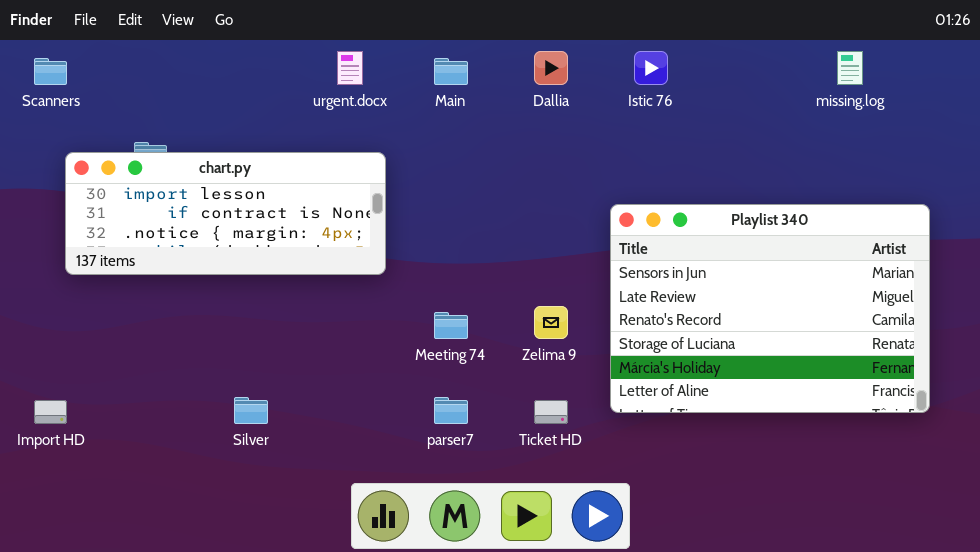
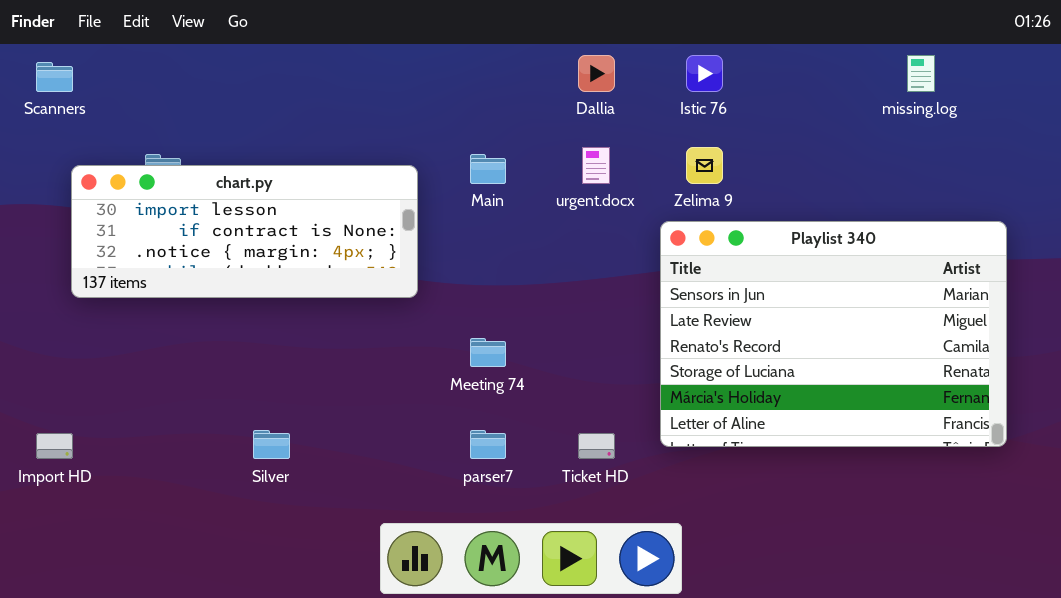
urgent.docx: [337,51,363,85] -> [582,147,610,184], moved
Main: [434,58,468,85] -> [470,154,506,184], moved
Zelima 9: [534,306,568,339] -> [686,147,723,184], moved

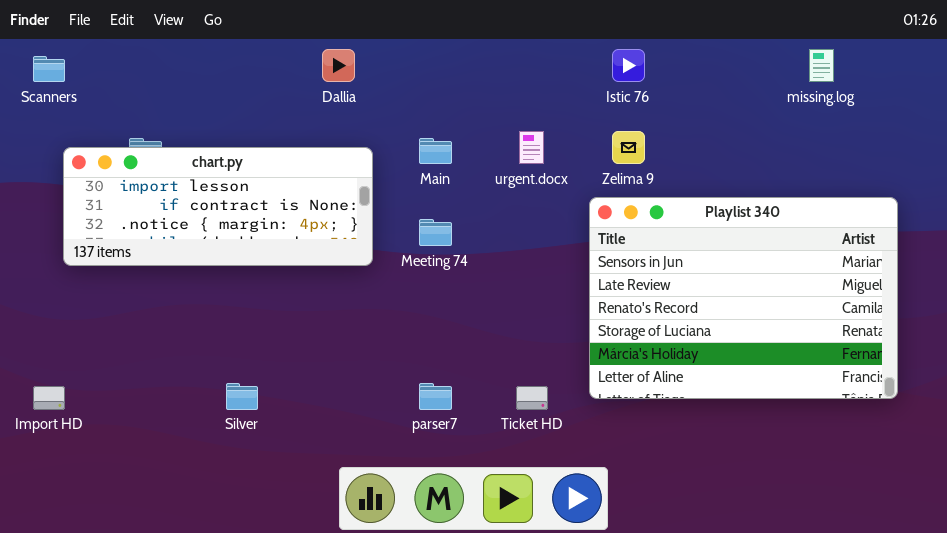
Dallia: [578,55,615,92] -> [322,49,355,82], moved
Meeting 74: [470,338,506,367] -> [419,219,452,246], moved

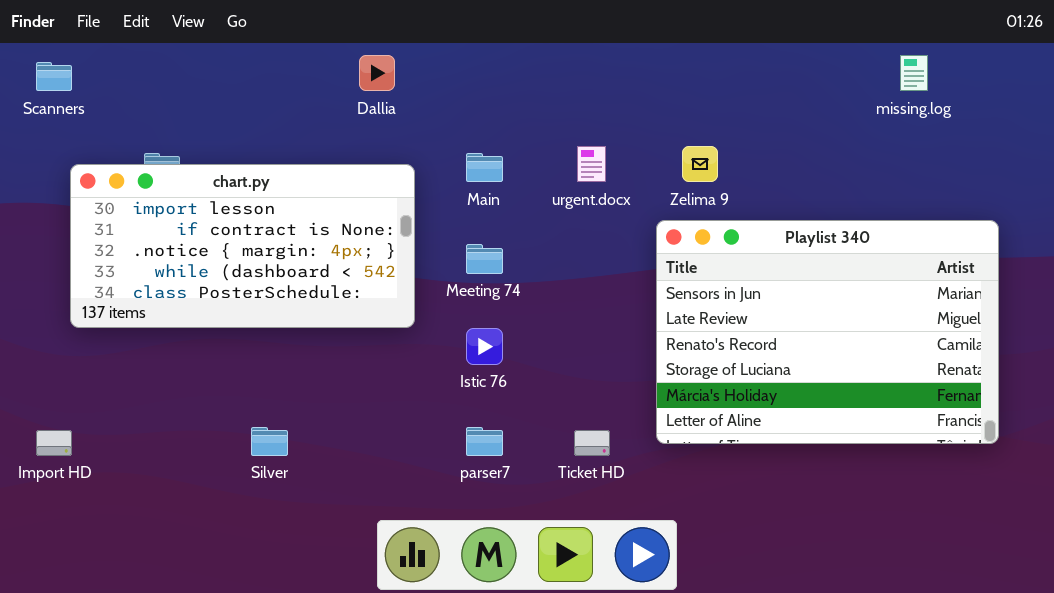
Istic 76: [612,49,645,82] -> [466,328,503,365], moved
chart.py: [63,147,373,266] -> [70,164,415,328], resized

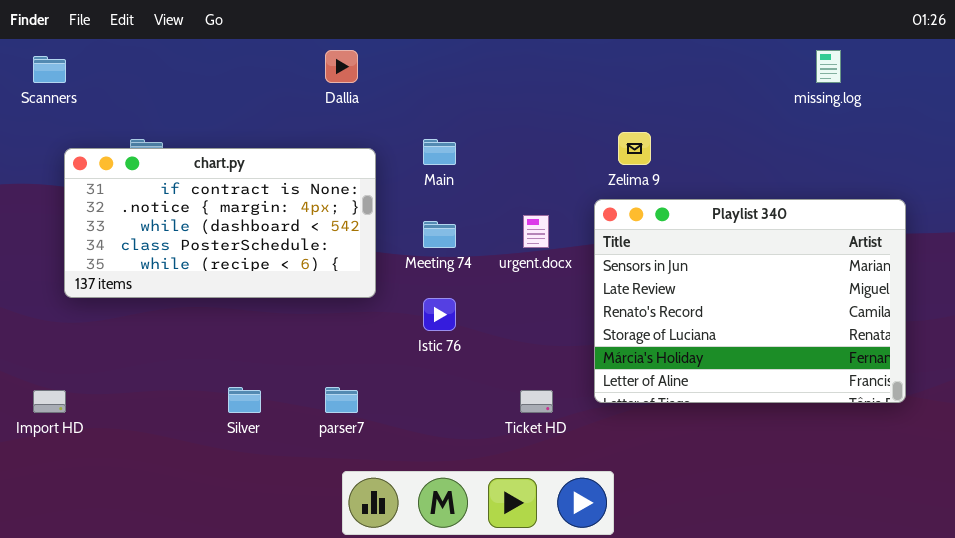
urgent.docx: [577,146,606,182] -> [523,215,549,248], moved
chart.py: [70,164,415,328] -> [64,148,376,298], scrolled down 1 row
parser7: [466,427,503,456] -> [325,387,358,413], moved

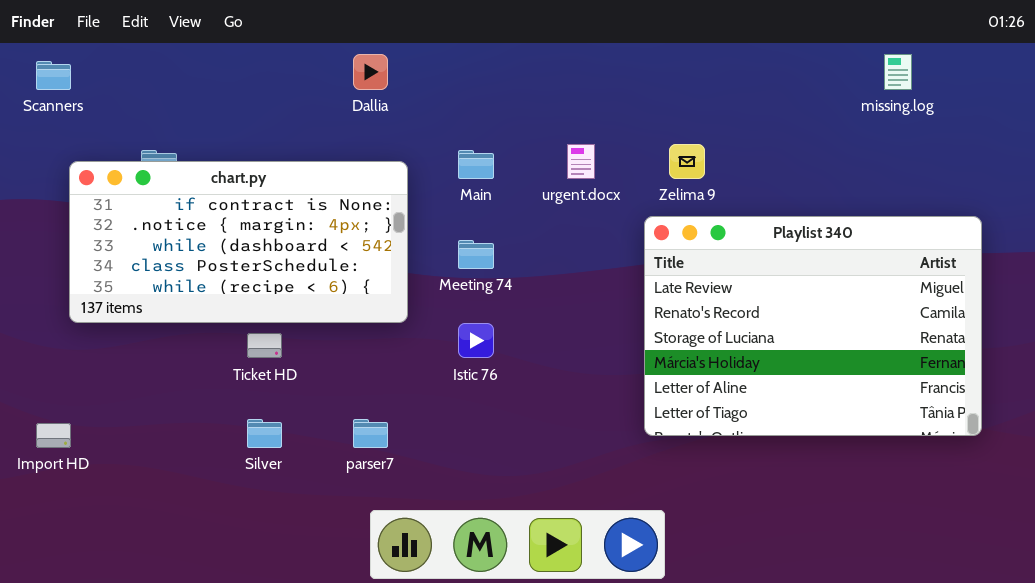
Playlist 340: [594,199,906,403] -> [644,216,982,436], scrolled down 1 row
urgent.docx: [523,215,549,248] -> [567,144,595,179], moved
Ticket HD: [520,390,553,413] -> [247,333,282,358], moved

